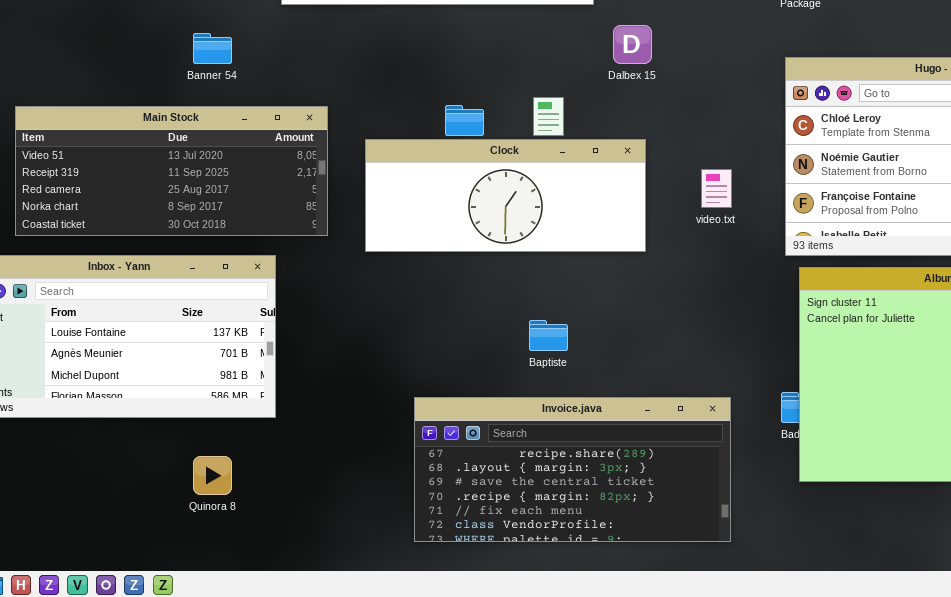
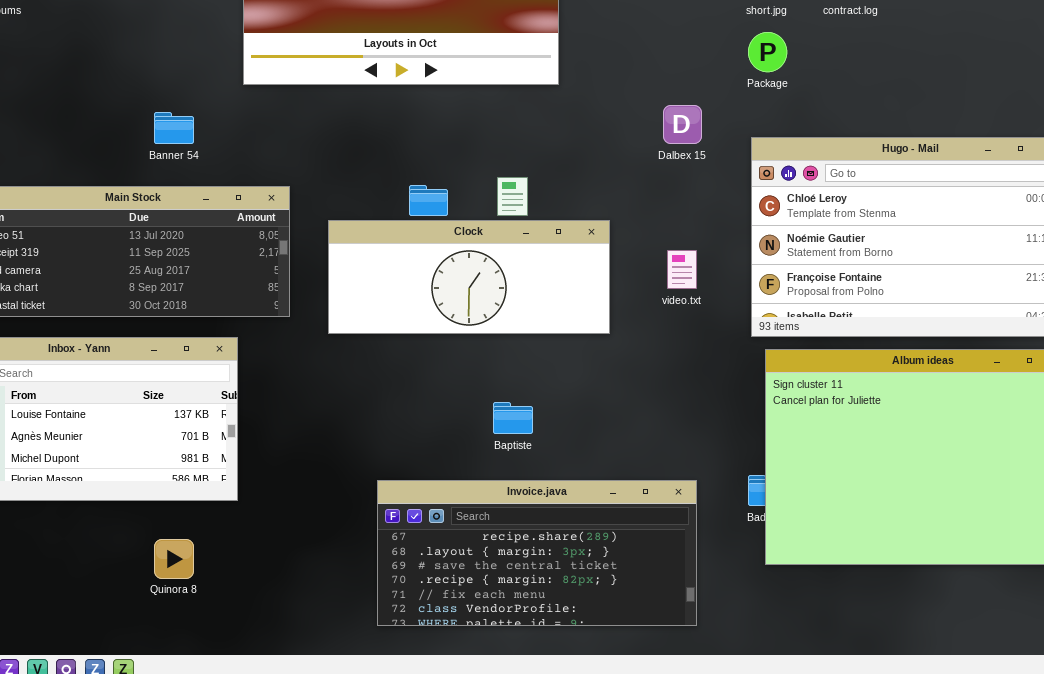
Dalbex 15: [613,25,652,64] -> [663,105,702,144], moved

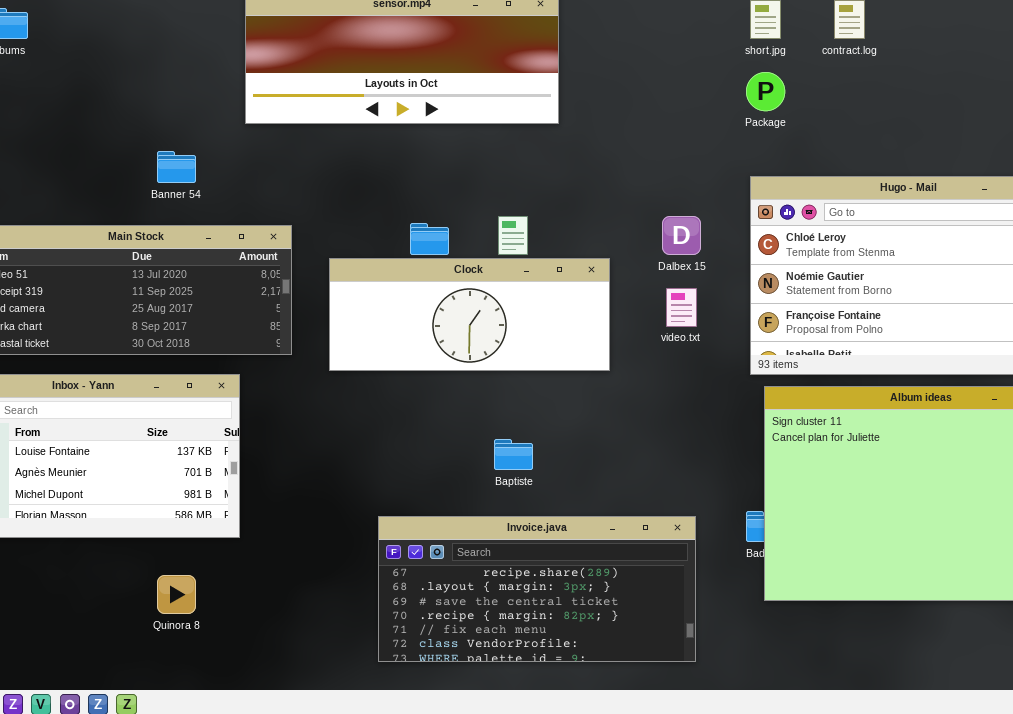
Dalbex 15: [663,105,702,144] -> [662,216,701,255], moved

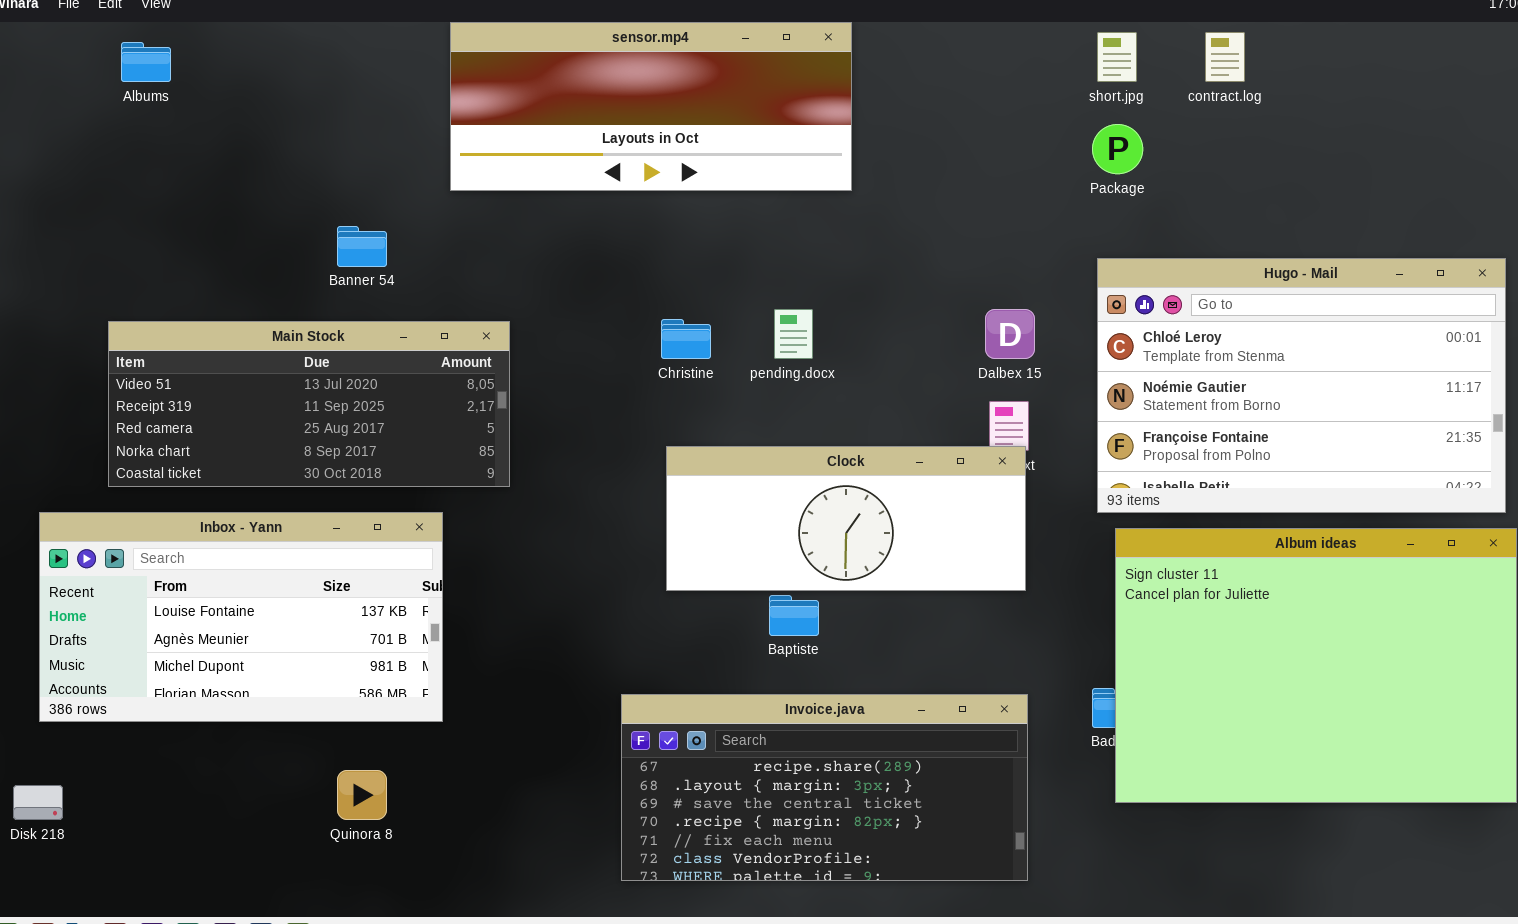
Clock: [329,258,610,371] -> [666,446,1026,591], moved

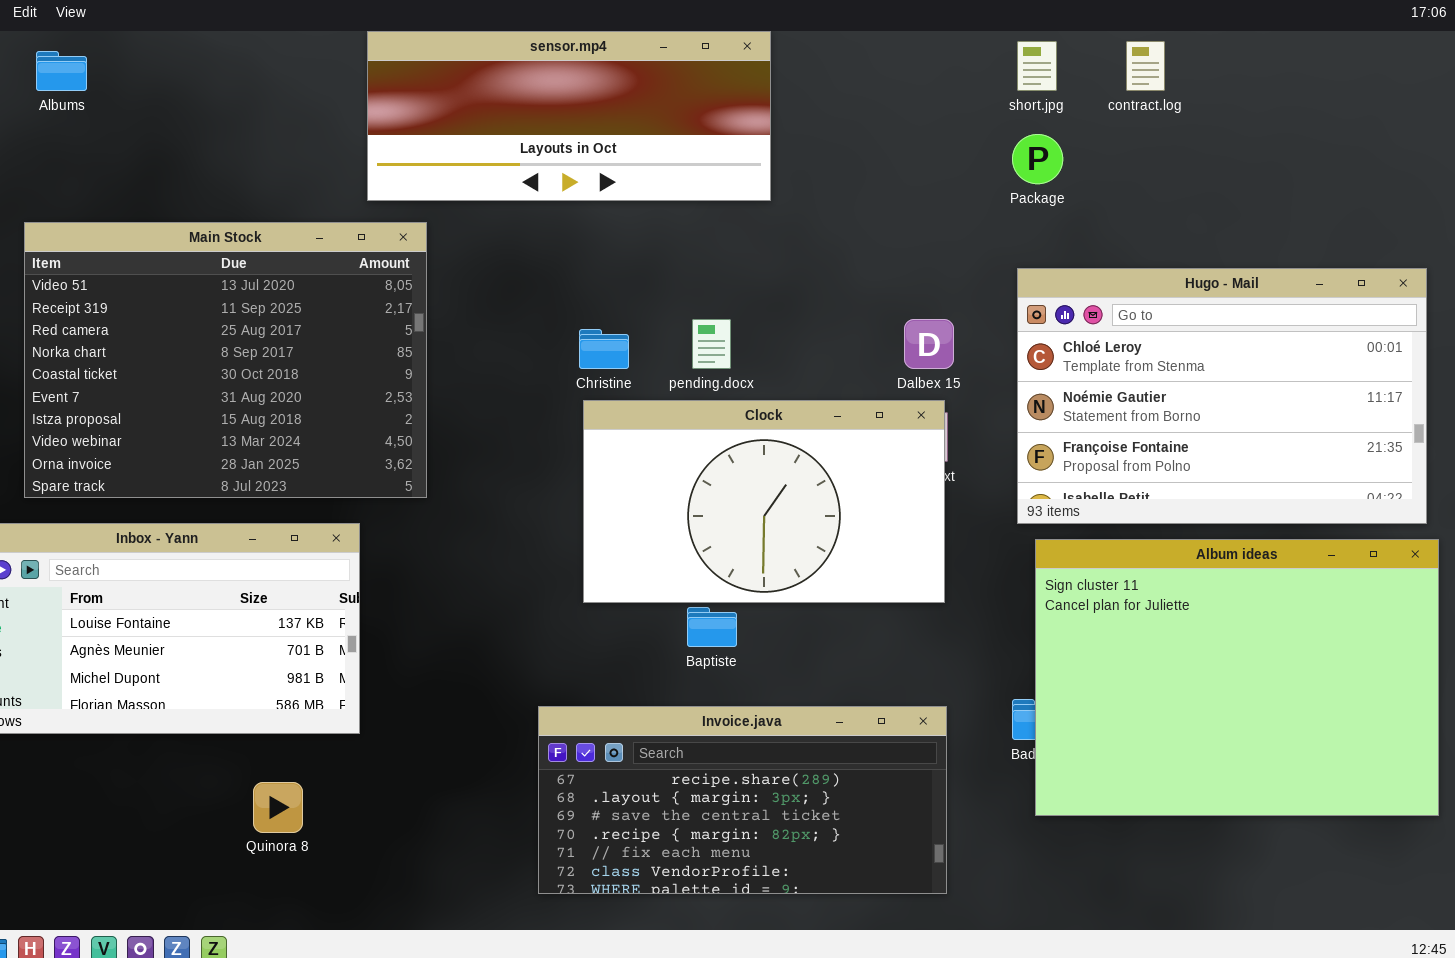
Main Stock: [108,321,510,487] -> [24,222,427,498], resized
Clock: [666,446,1026,591] -> [583,400,945,603], resized

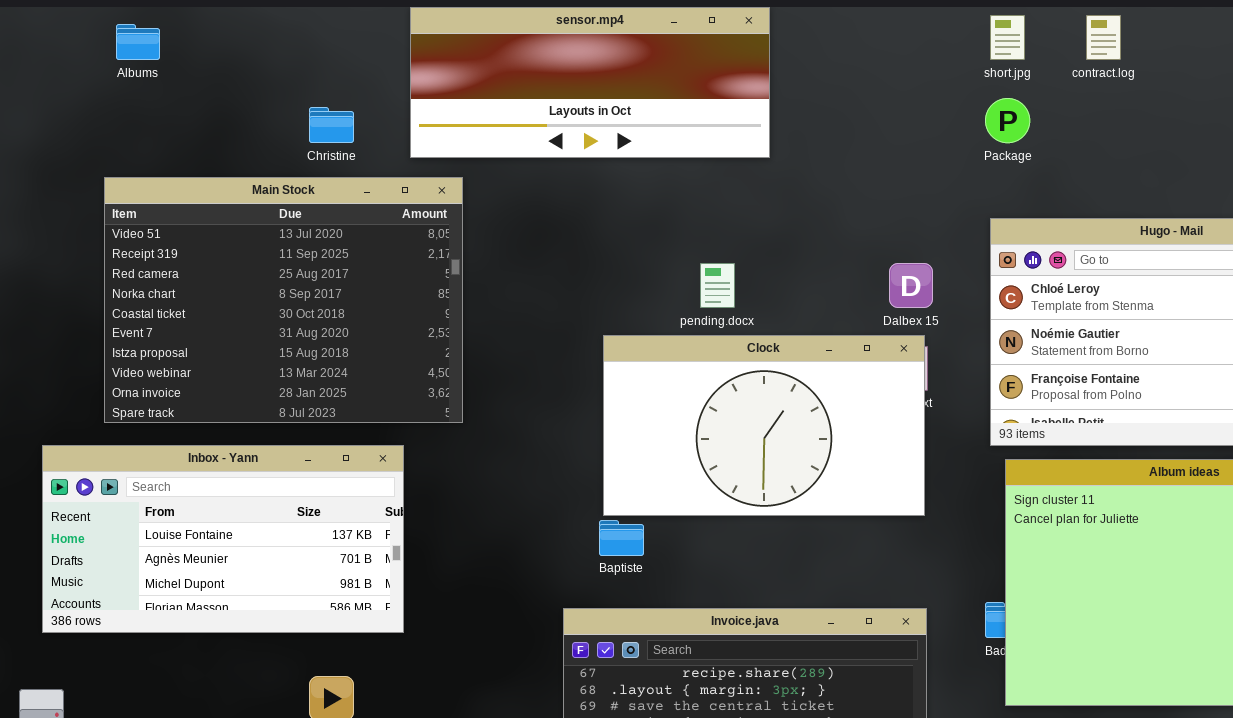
Christine: [579,329,629,369] -> [309,107,354,143], moved
Baptiste: [687,607,737,647] -> [599,520,644,556], moved

